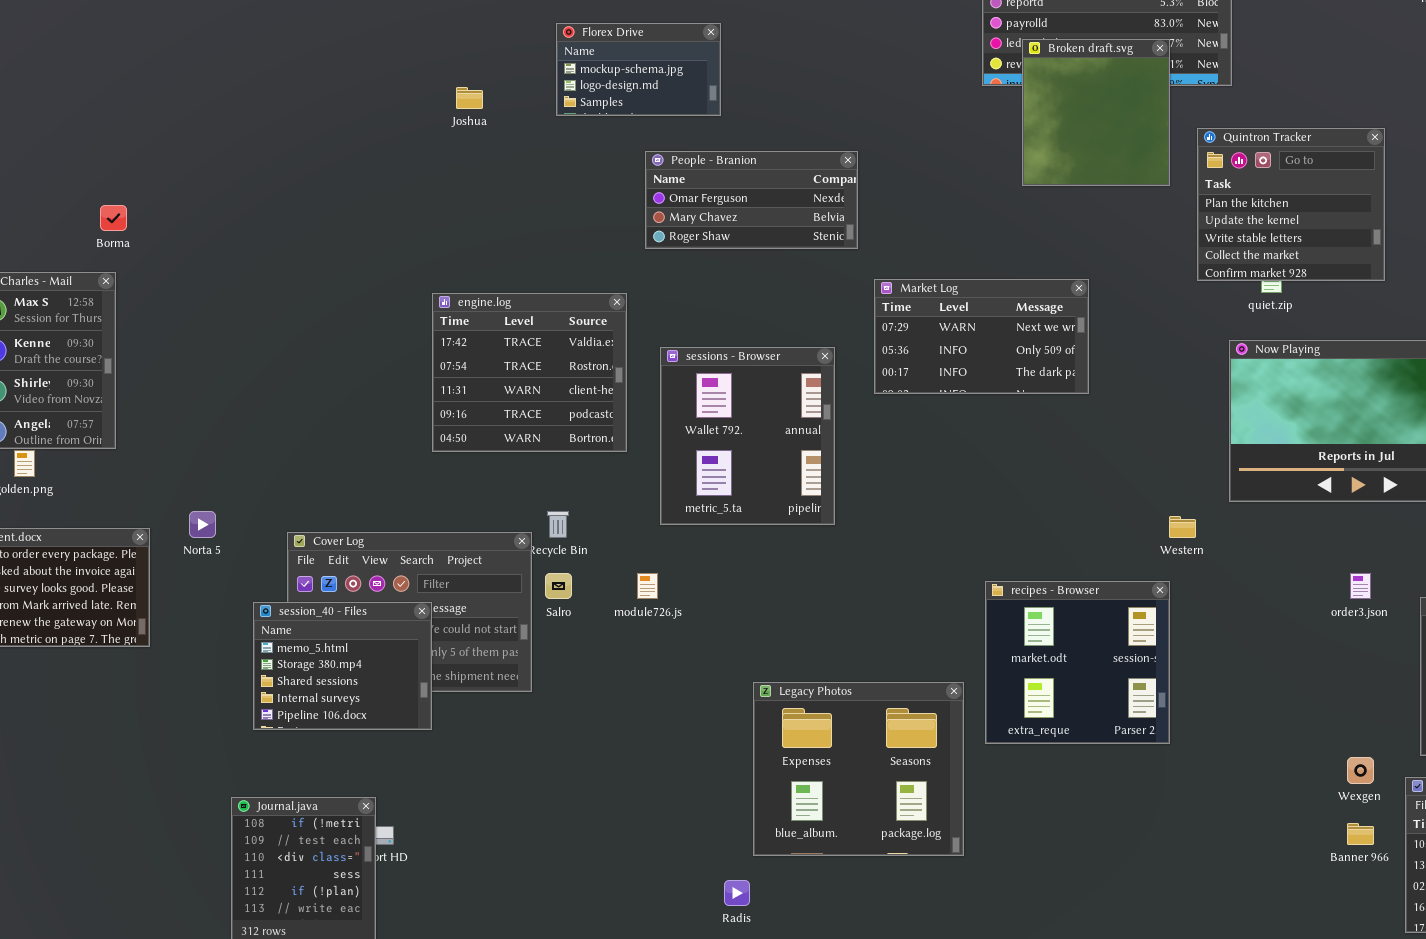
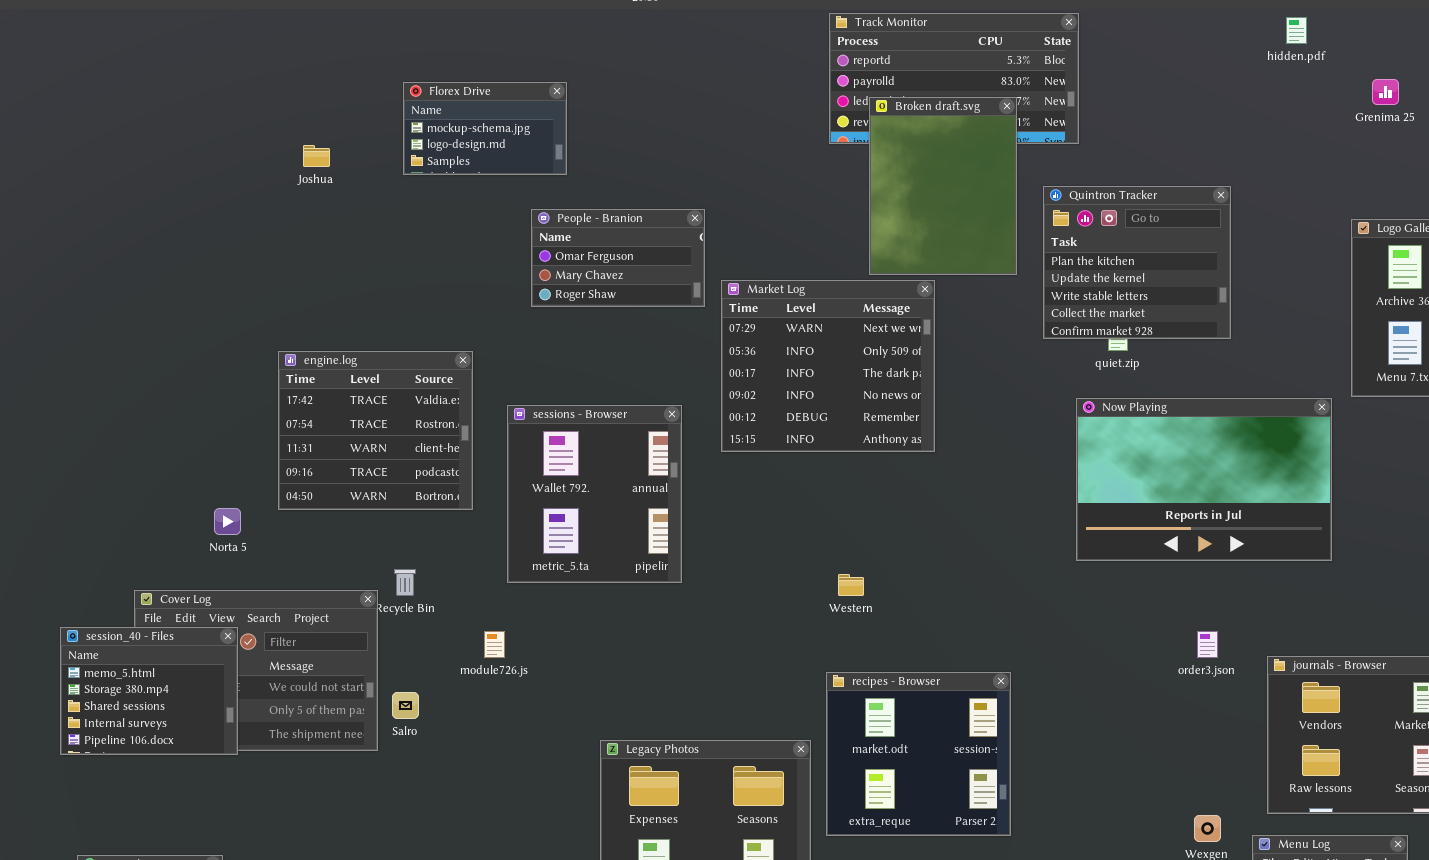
Broken draft.svg: [1022,39,1170,186] -> [869,97,1017,275], resized
People - Branion: [645,151,858,249] -> [531,209,705,307], resized
Market Log: [874,279,1089,394] -> [721,280,935,452], resized
Norta 5: [189,511,216,538] -> [214,508,241,535], moved
Western: [1169,516,1196,538] -> [838,574,864,596], moved
Salro: [545,573,572,599] -> [392,692,419,719], moved
recipes - Browser: [985,581,1170,744] -> [826,672,1011,836], moved
session_40 - Files: [253,602,432,730] -> [60,627,238,755], moved

